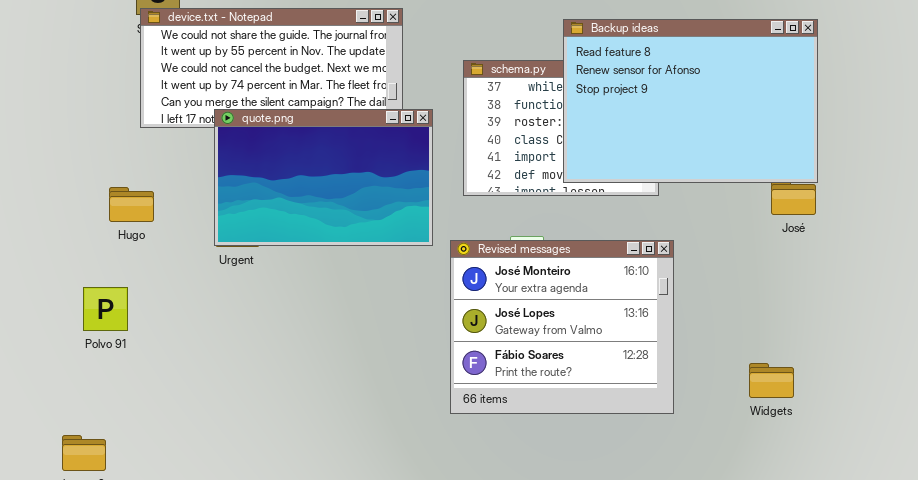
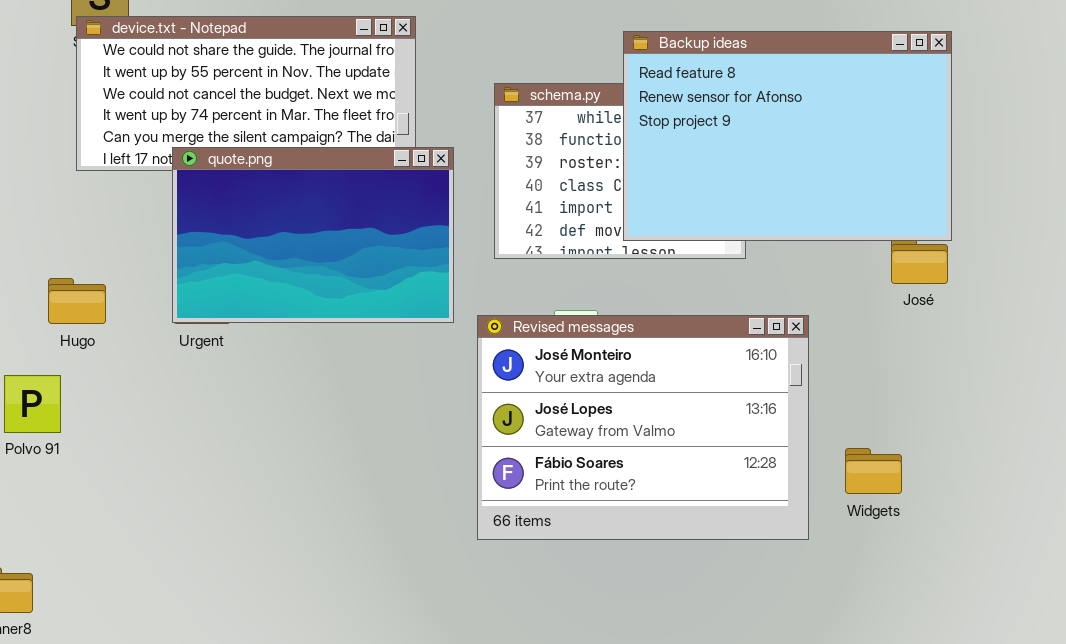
Hugo: [109,187,154,222] -> [48,278,106,324], moved
Revised messages: [450,240,674,414] -> [477,315,809,540], resized
Widgets: [749,363,794,398] -> [845,448,902,494], moved

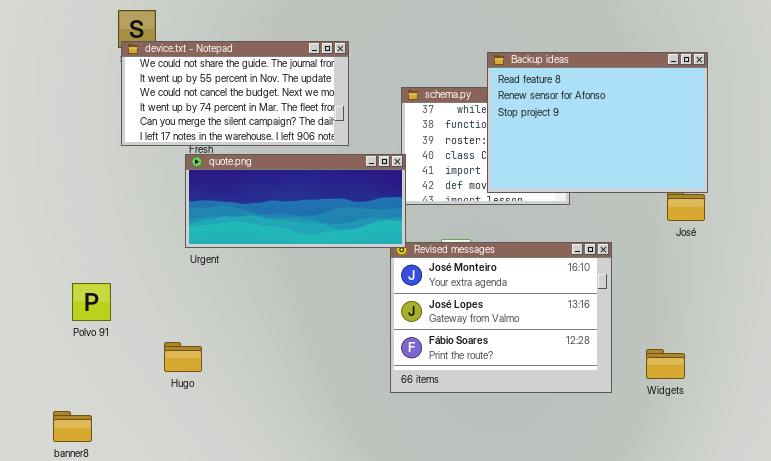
quote.png: [172,147,454,323] -> [185,154,406,248], resized
Hugo: [48,278,106,324] -> [164,342,202,372], moved
Widgets: [845,448,902,494] -> [646,349,685,379], moved

